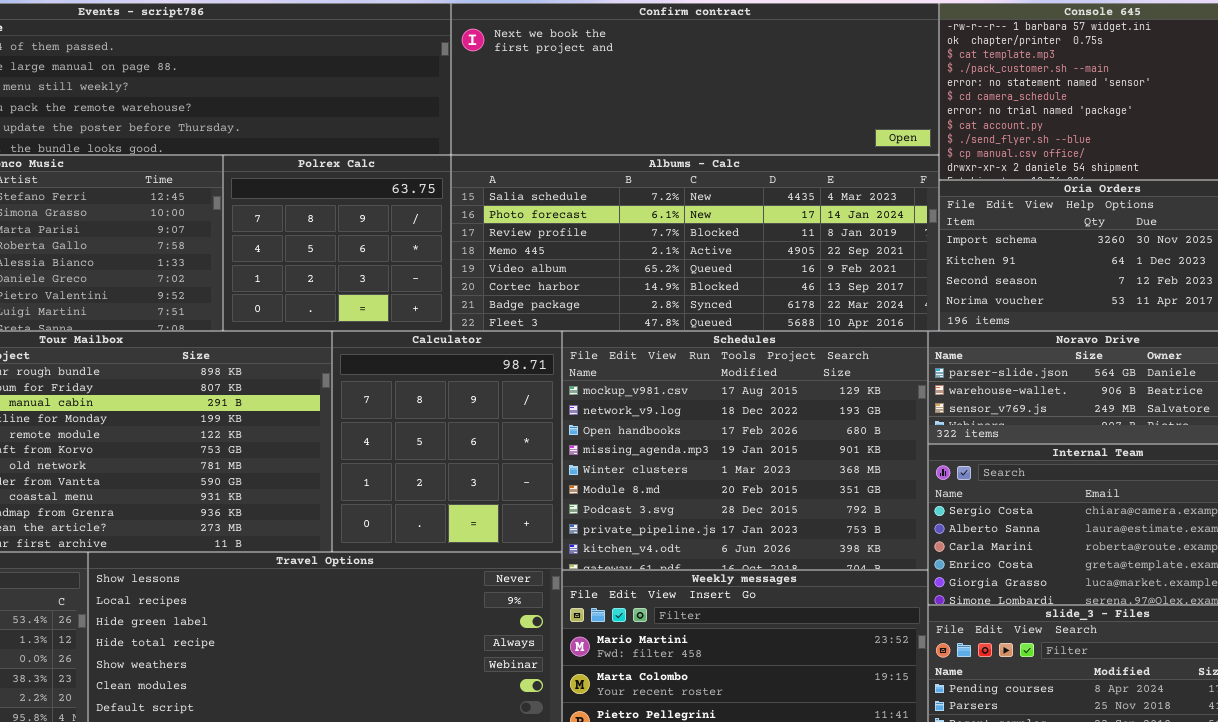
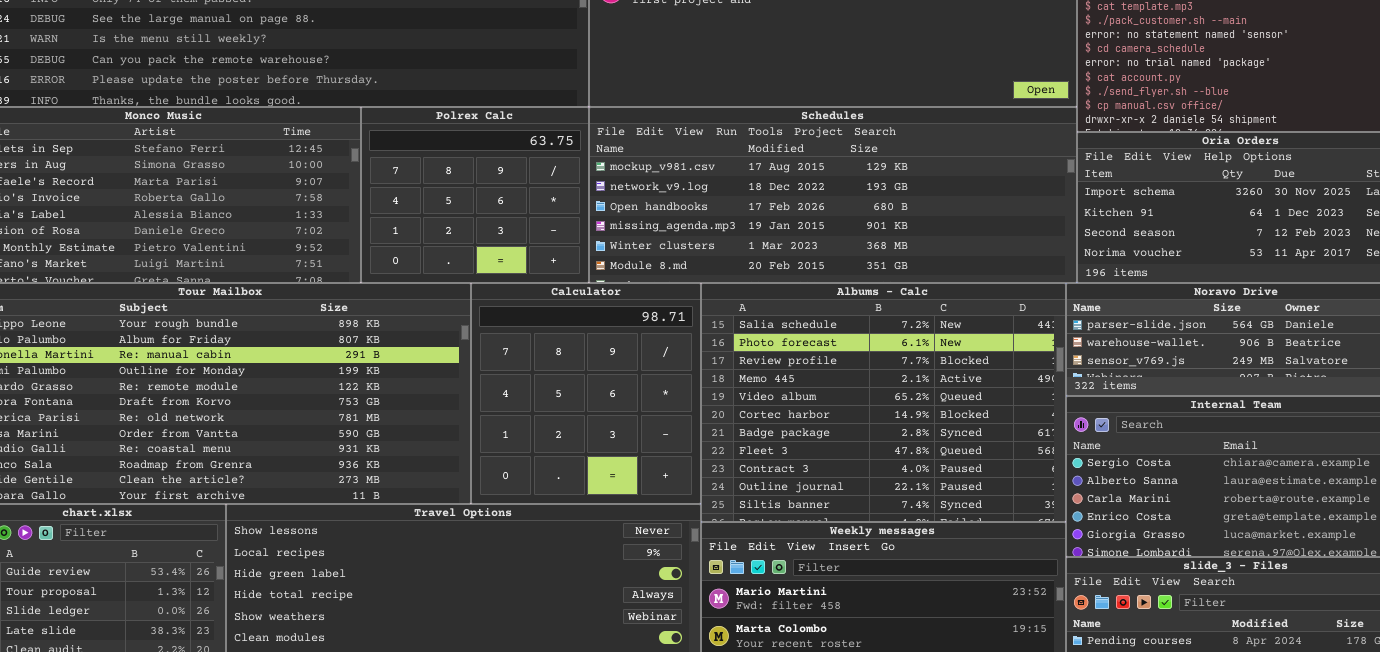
Albums - Calc: [451,155,939,331] -> [701,283,1066,522], moved, resized
Schedules: [562,331,928,570] -> [589,107,1077,283], moved, resized

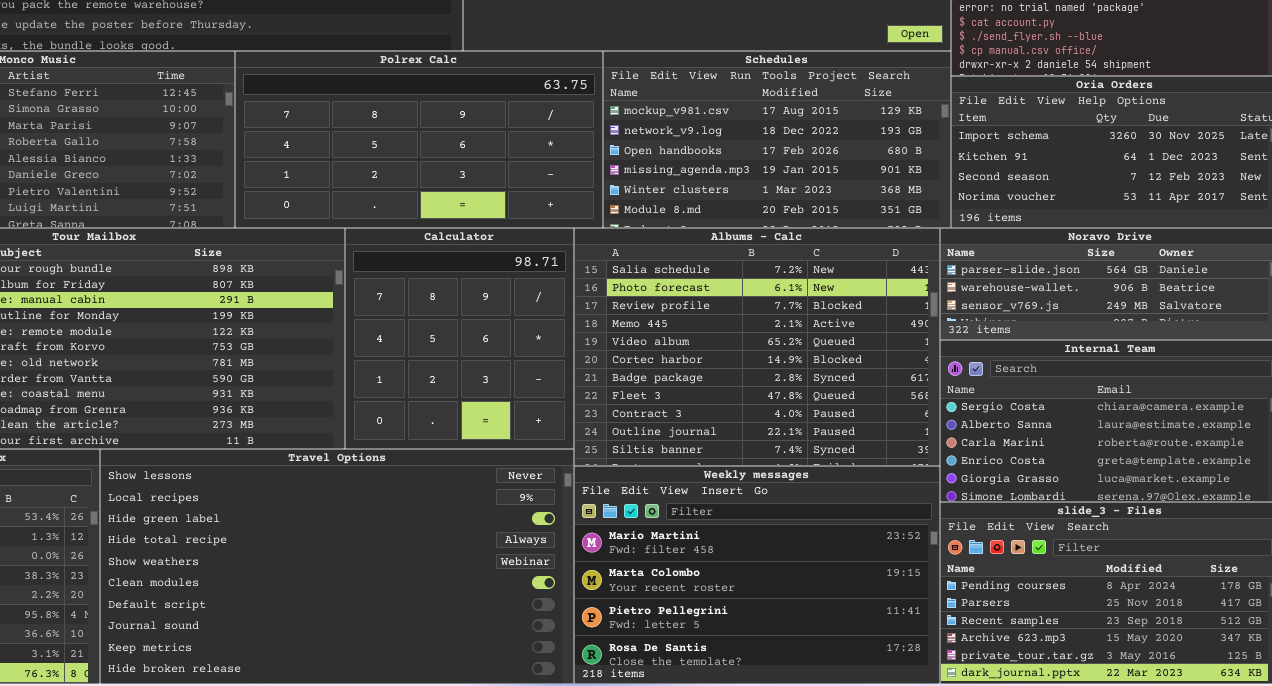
Polrex Calc: [361,107,589,283] -> [235,51,603,228], resized
Schedules: [589,107,1077,283] -> [603,51,951,228], resized

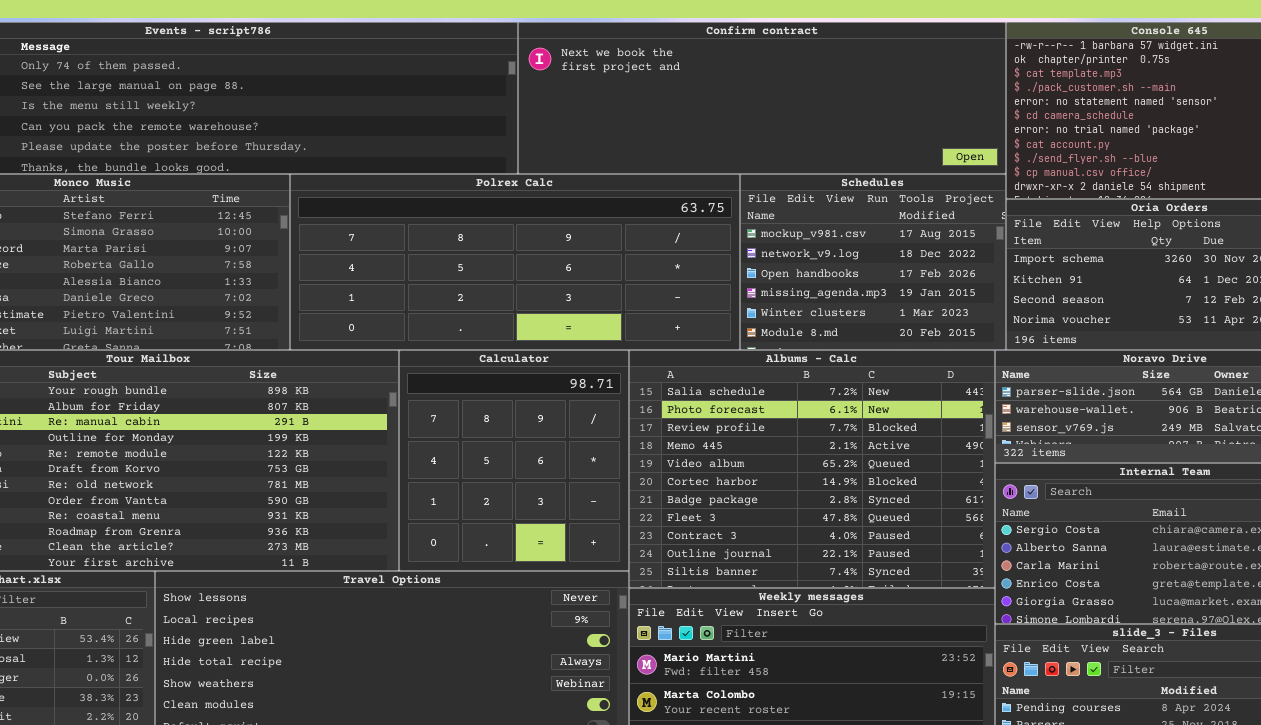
Polrex Calc: [235,51,603,228] -> [290,174,740,350], resized
Schedules: [603,51,951,228] -> [740,174,1006,350], resized

